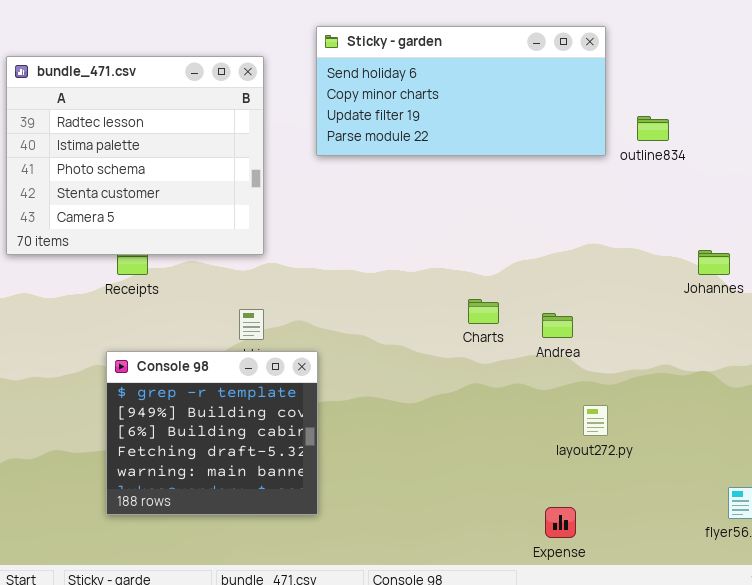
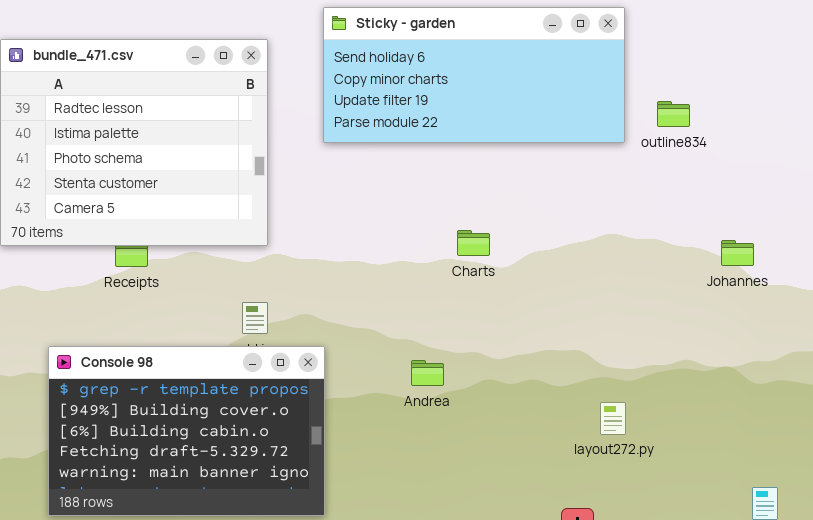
Charts: [468,299,499,324] -> [457,230,490,256], moved
Andrea: [542,313,573,338] -> [411,360,444,386], moved
Console 98: [106,351,318,515] -> [48,346,325,516], resized

